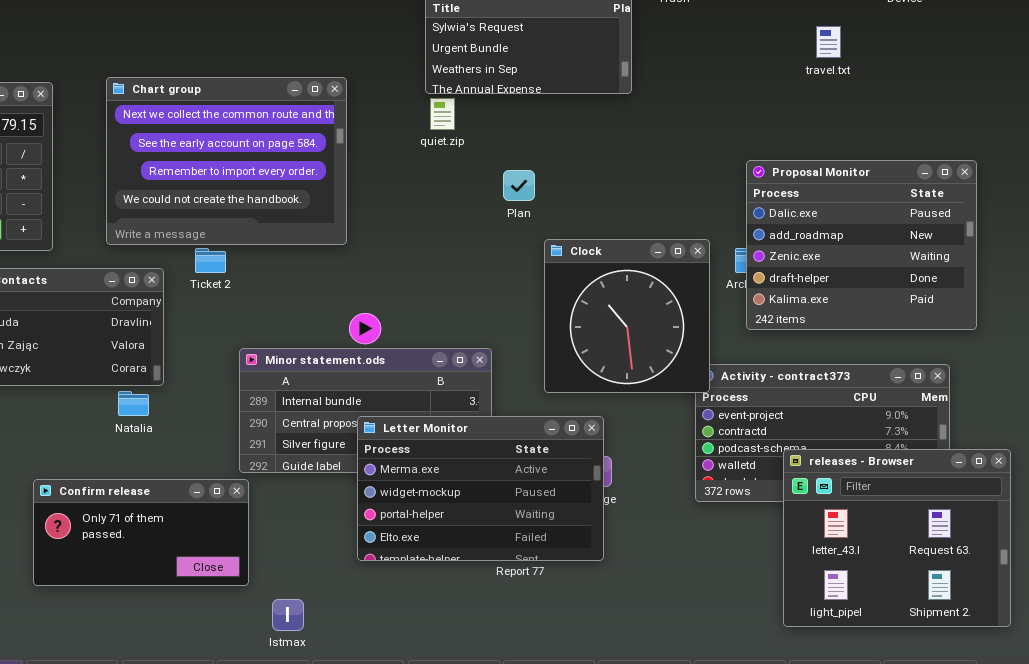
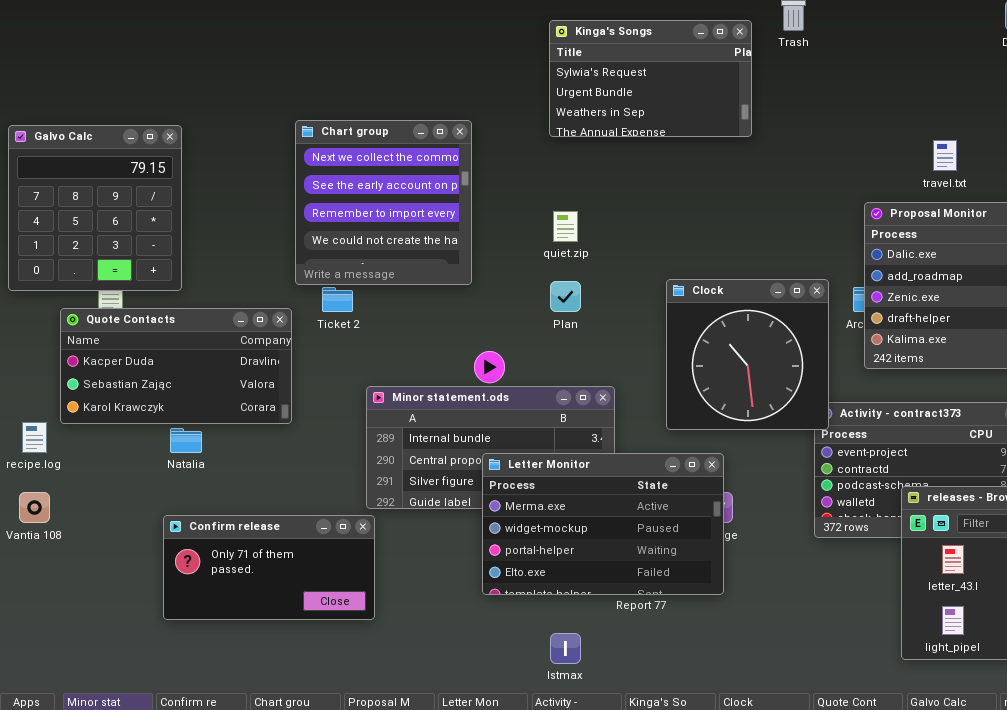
travel.txt: [816,26,841,58] -> [933,140,957,171], moved
Chart group: [106,77,347,245] -> [295,120,472,285], resized
quiet.zip: [430,98,455,130] -> [553,211,578,242], moved
Plan: [503,170,535,201] -> [550,281,581,312], moved
Natalia: [118,391,149,416] -> [170,428,202,453], moved
Istmax: [272,599,304,631] -> [550,633,581,664], moved

